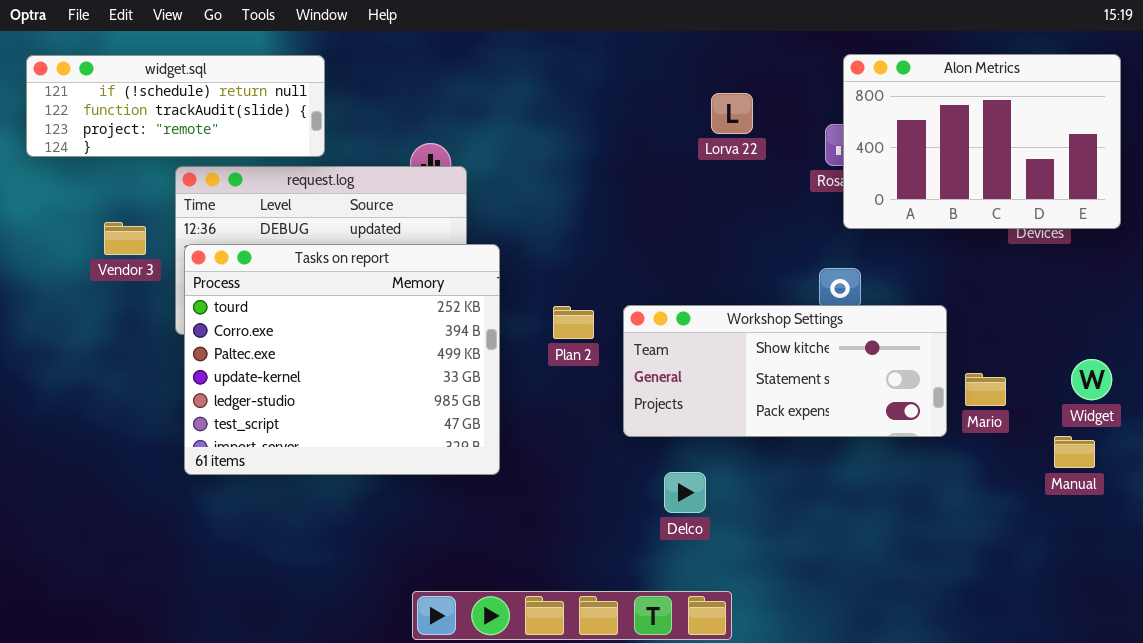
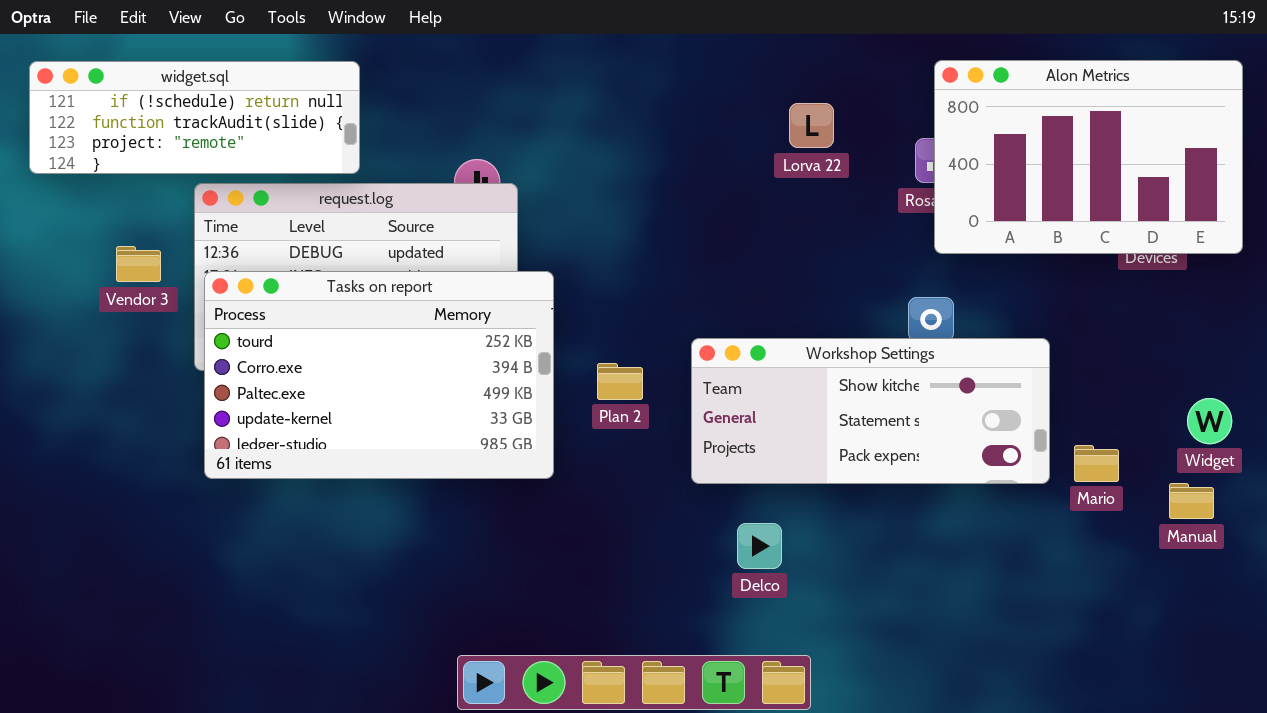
Tasks on report: [184,244,500,475] -> [204,271,554,479], resized
Plan 2: [553,306,594,339] -> [597,363,643,400], moved
Mario: [965,373,1006,406] -> [1074,445,1119,482], moved

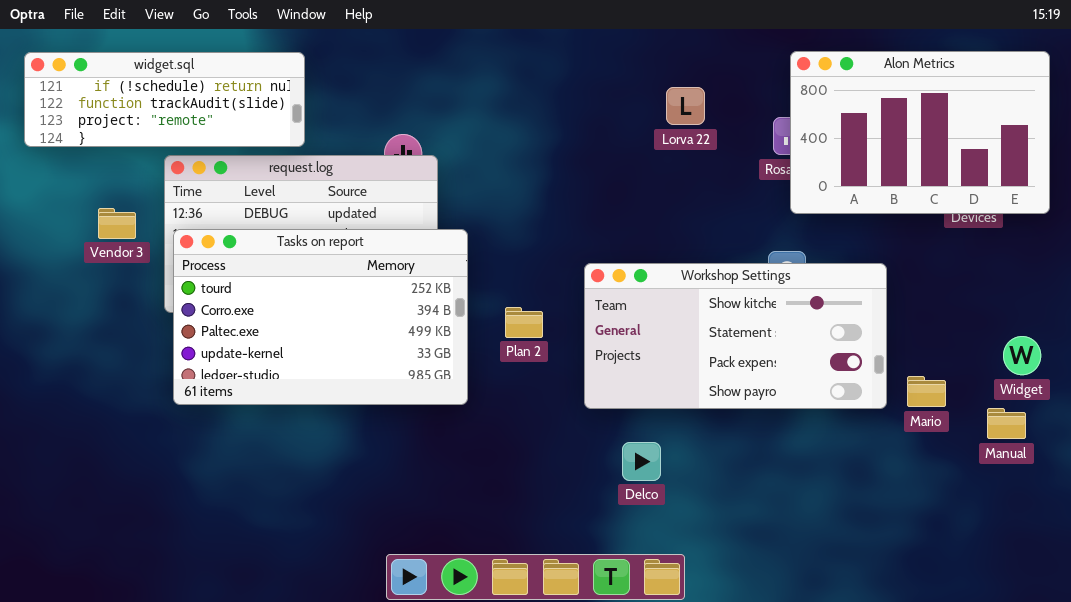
Workshop Settings: [691,338,1050,484] -> [584,263,887,409], resized

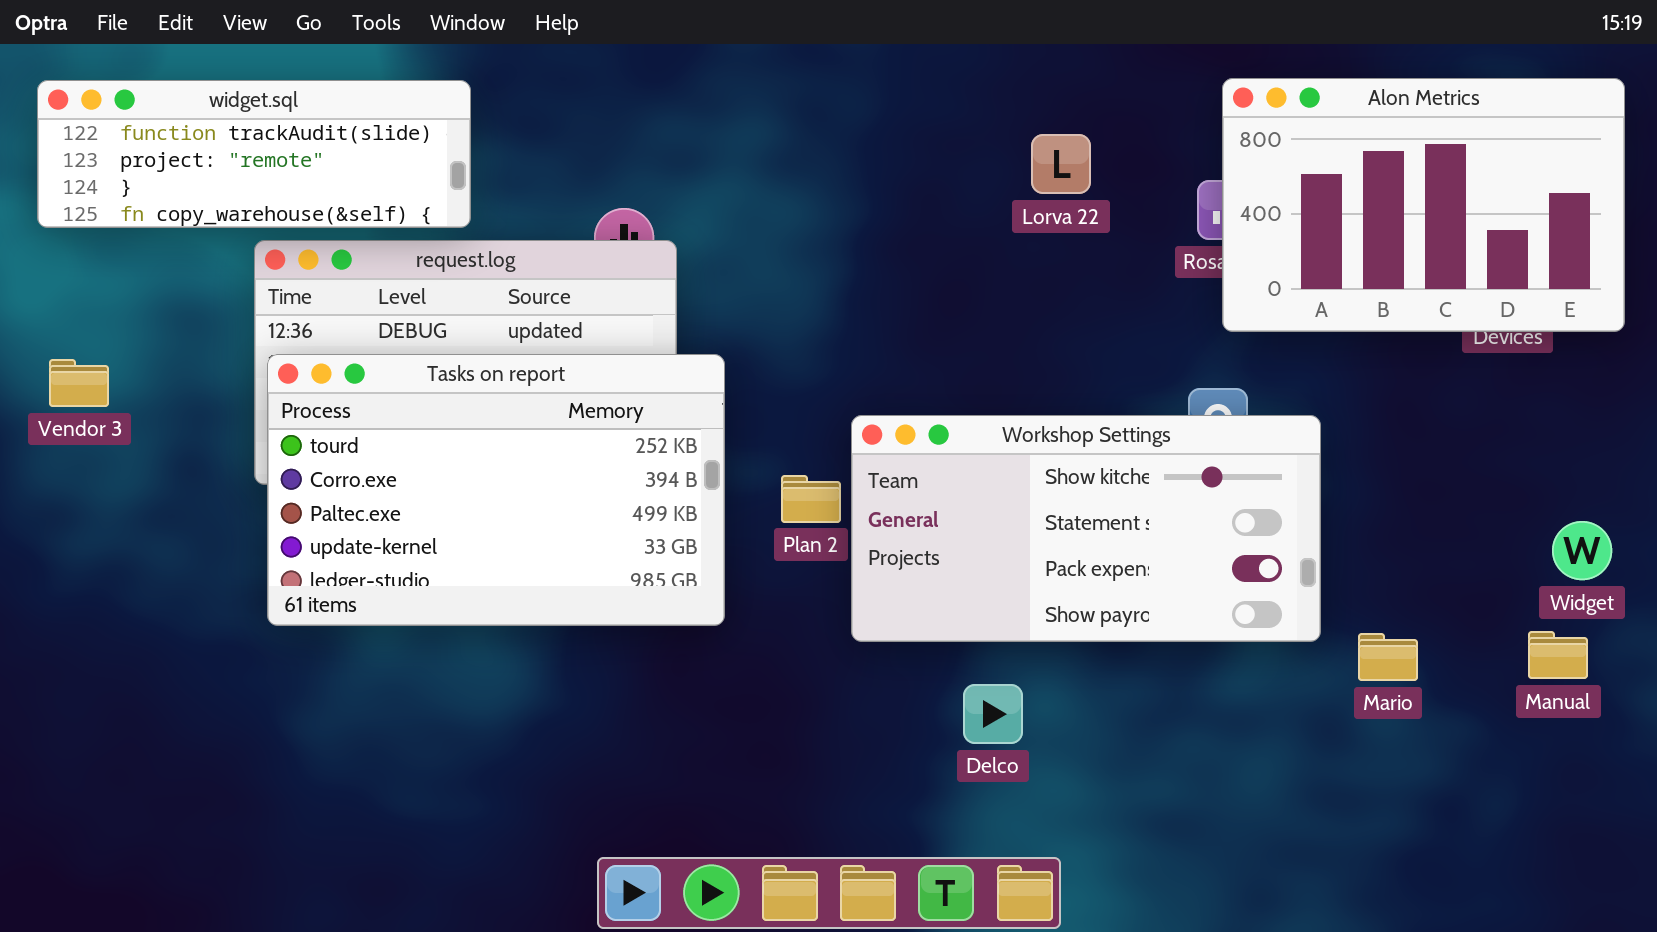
widget.sql: [24,52,305,147] -> [37,80,471,228], scrolled down 1 row
Vendor 3: [98,208,136,239] -> [49,359,109,407], moved
Workshop Settings: [584,263,887,409] -> [851,415,1321,642], moved
Mario: [907,376,946,407] -> [1358,633,1418,681], moved

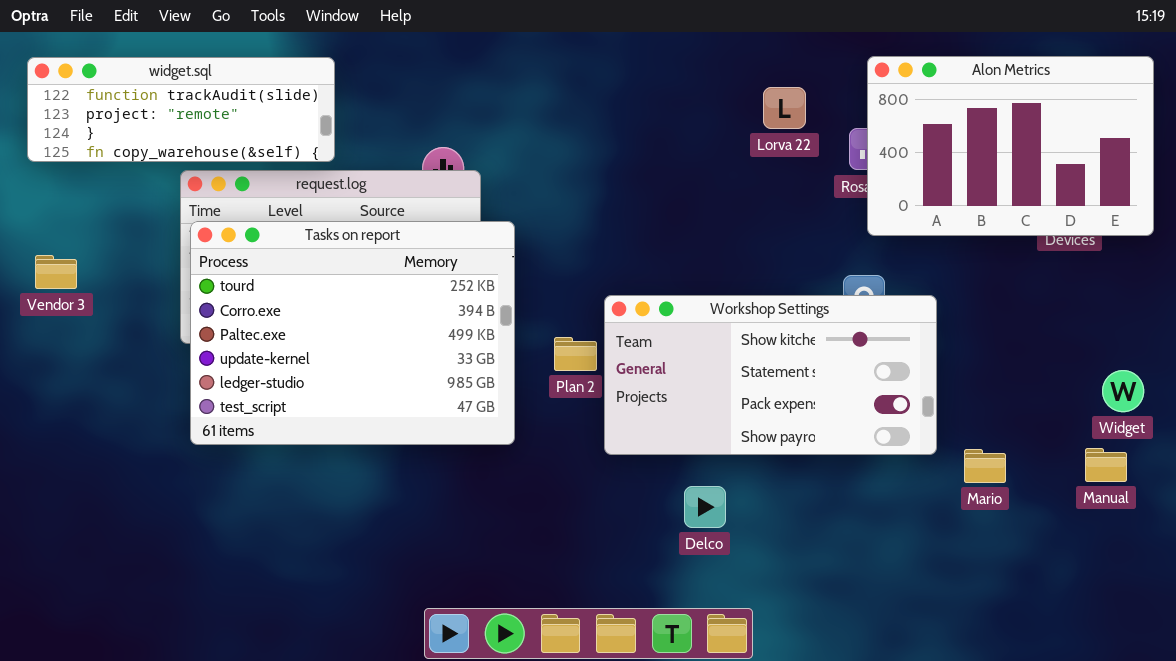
Lorva 22: [1031,134,1091,194] -> [763,87,806,129], moved
Tasks on report: [267,354,725,626] -> [190,221,515,445], resized

